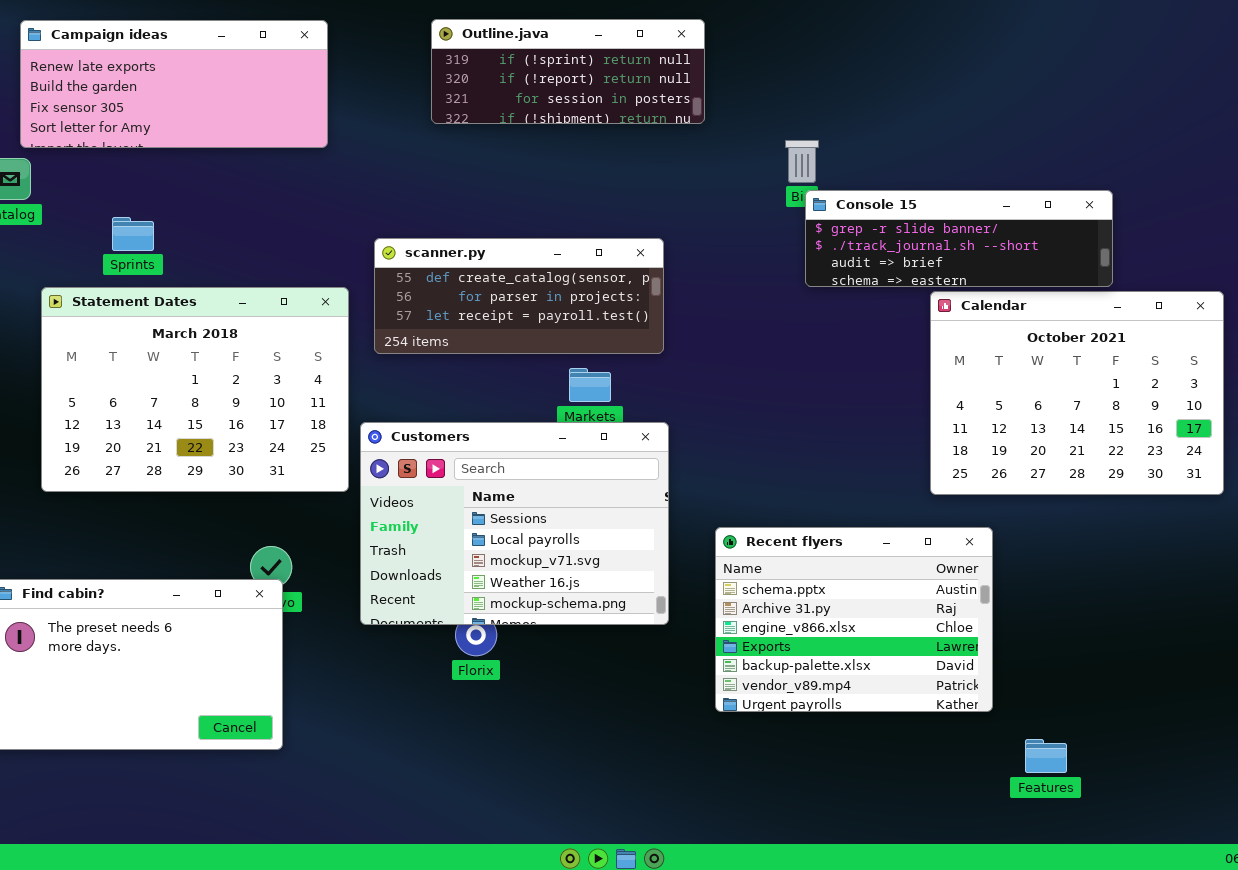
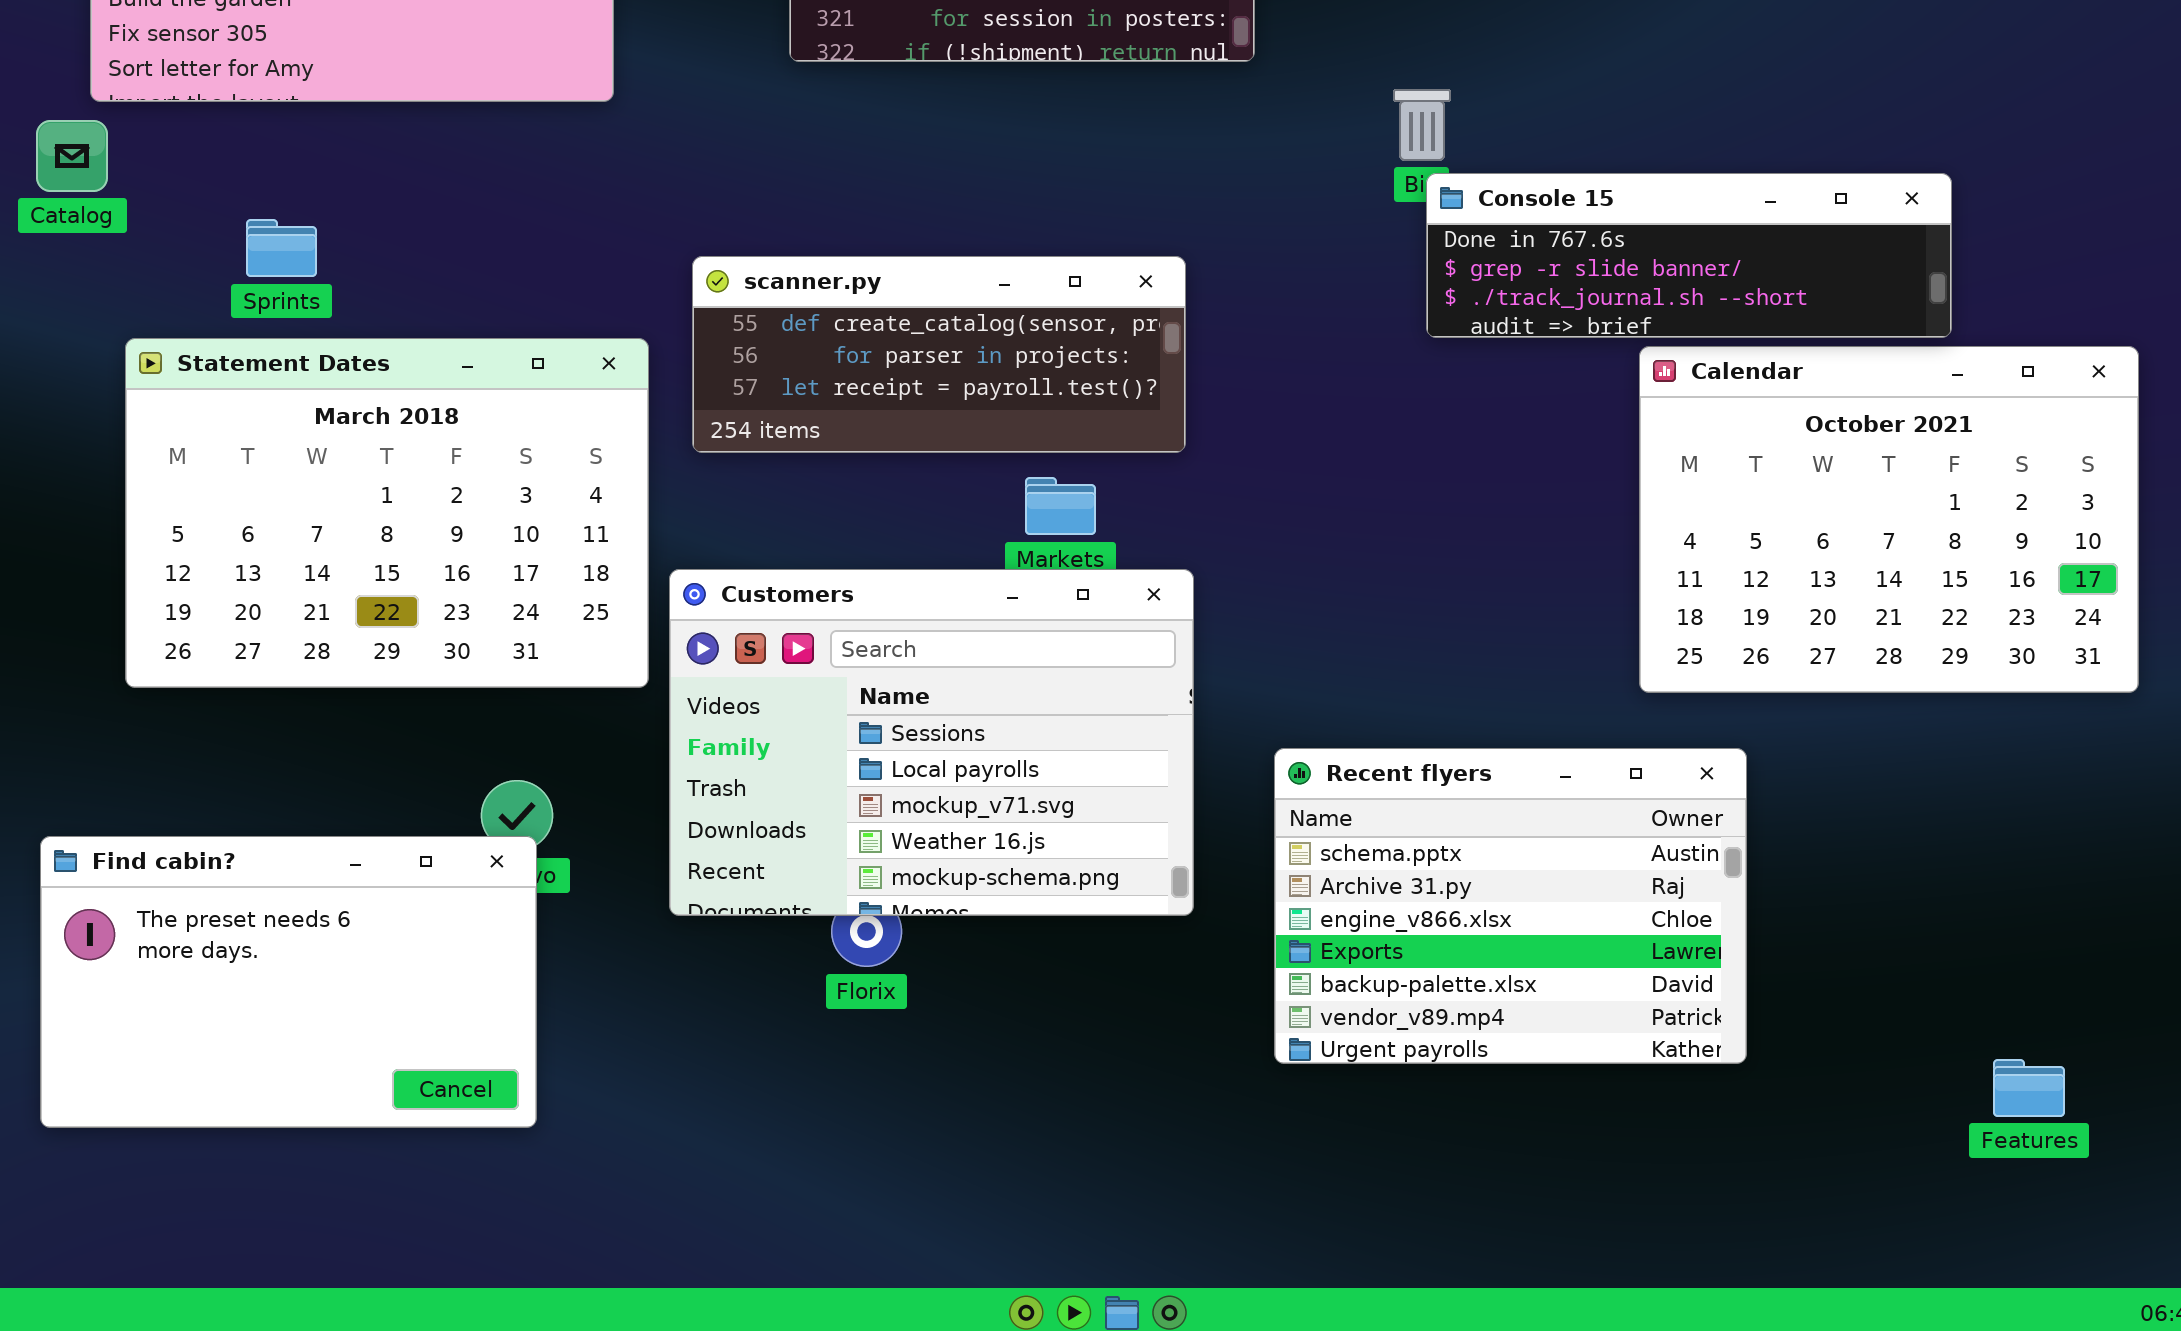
Console 15: [805,190,1113,287] -> [1426,173,1952,338], scrolled up 1 row
Features: [1025,739,1067,773] -> [1993,1059,2065,1117], moved

